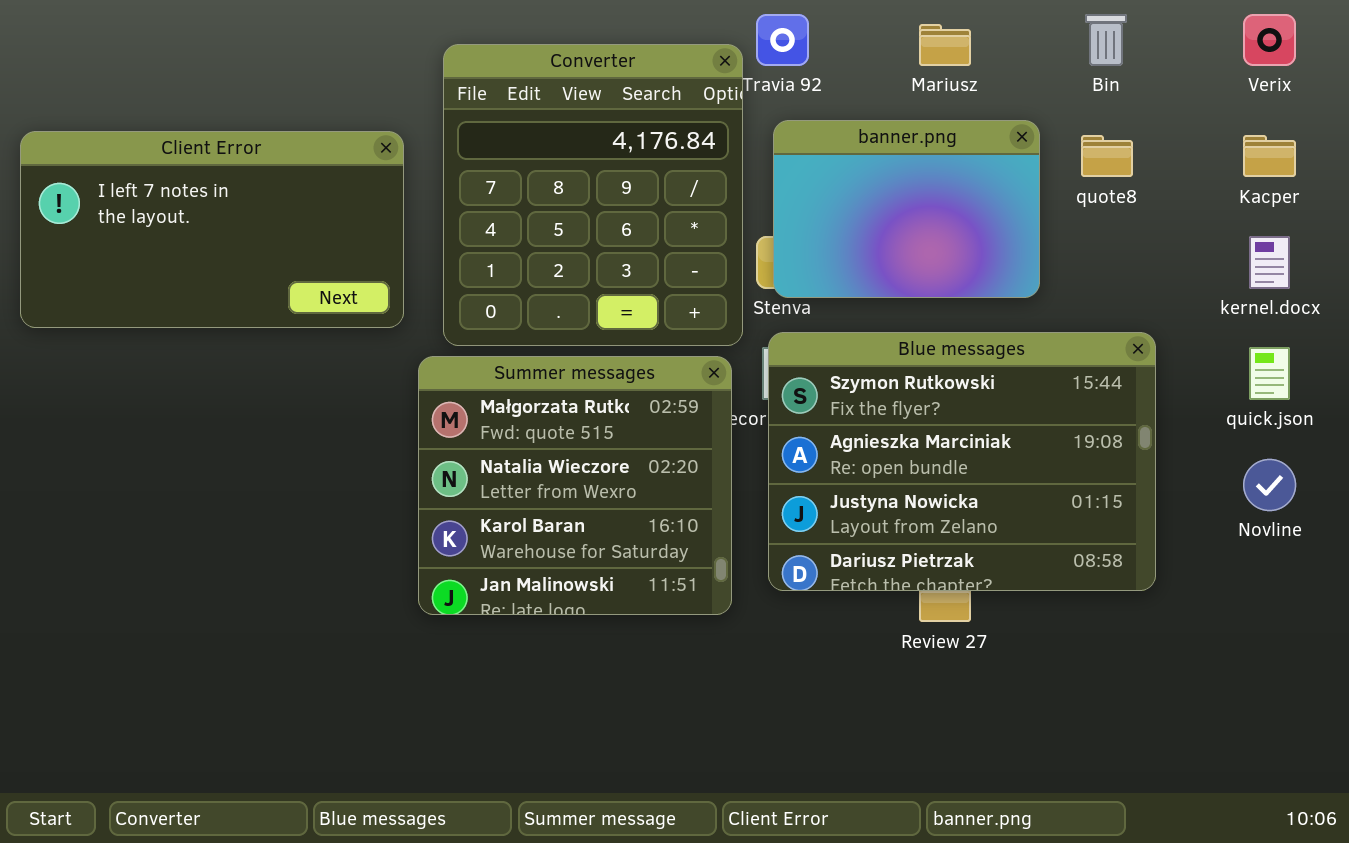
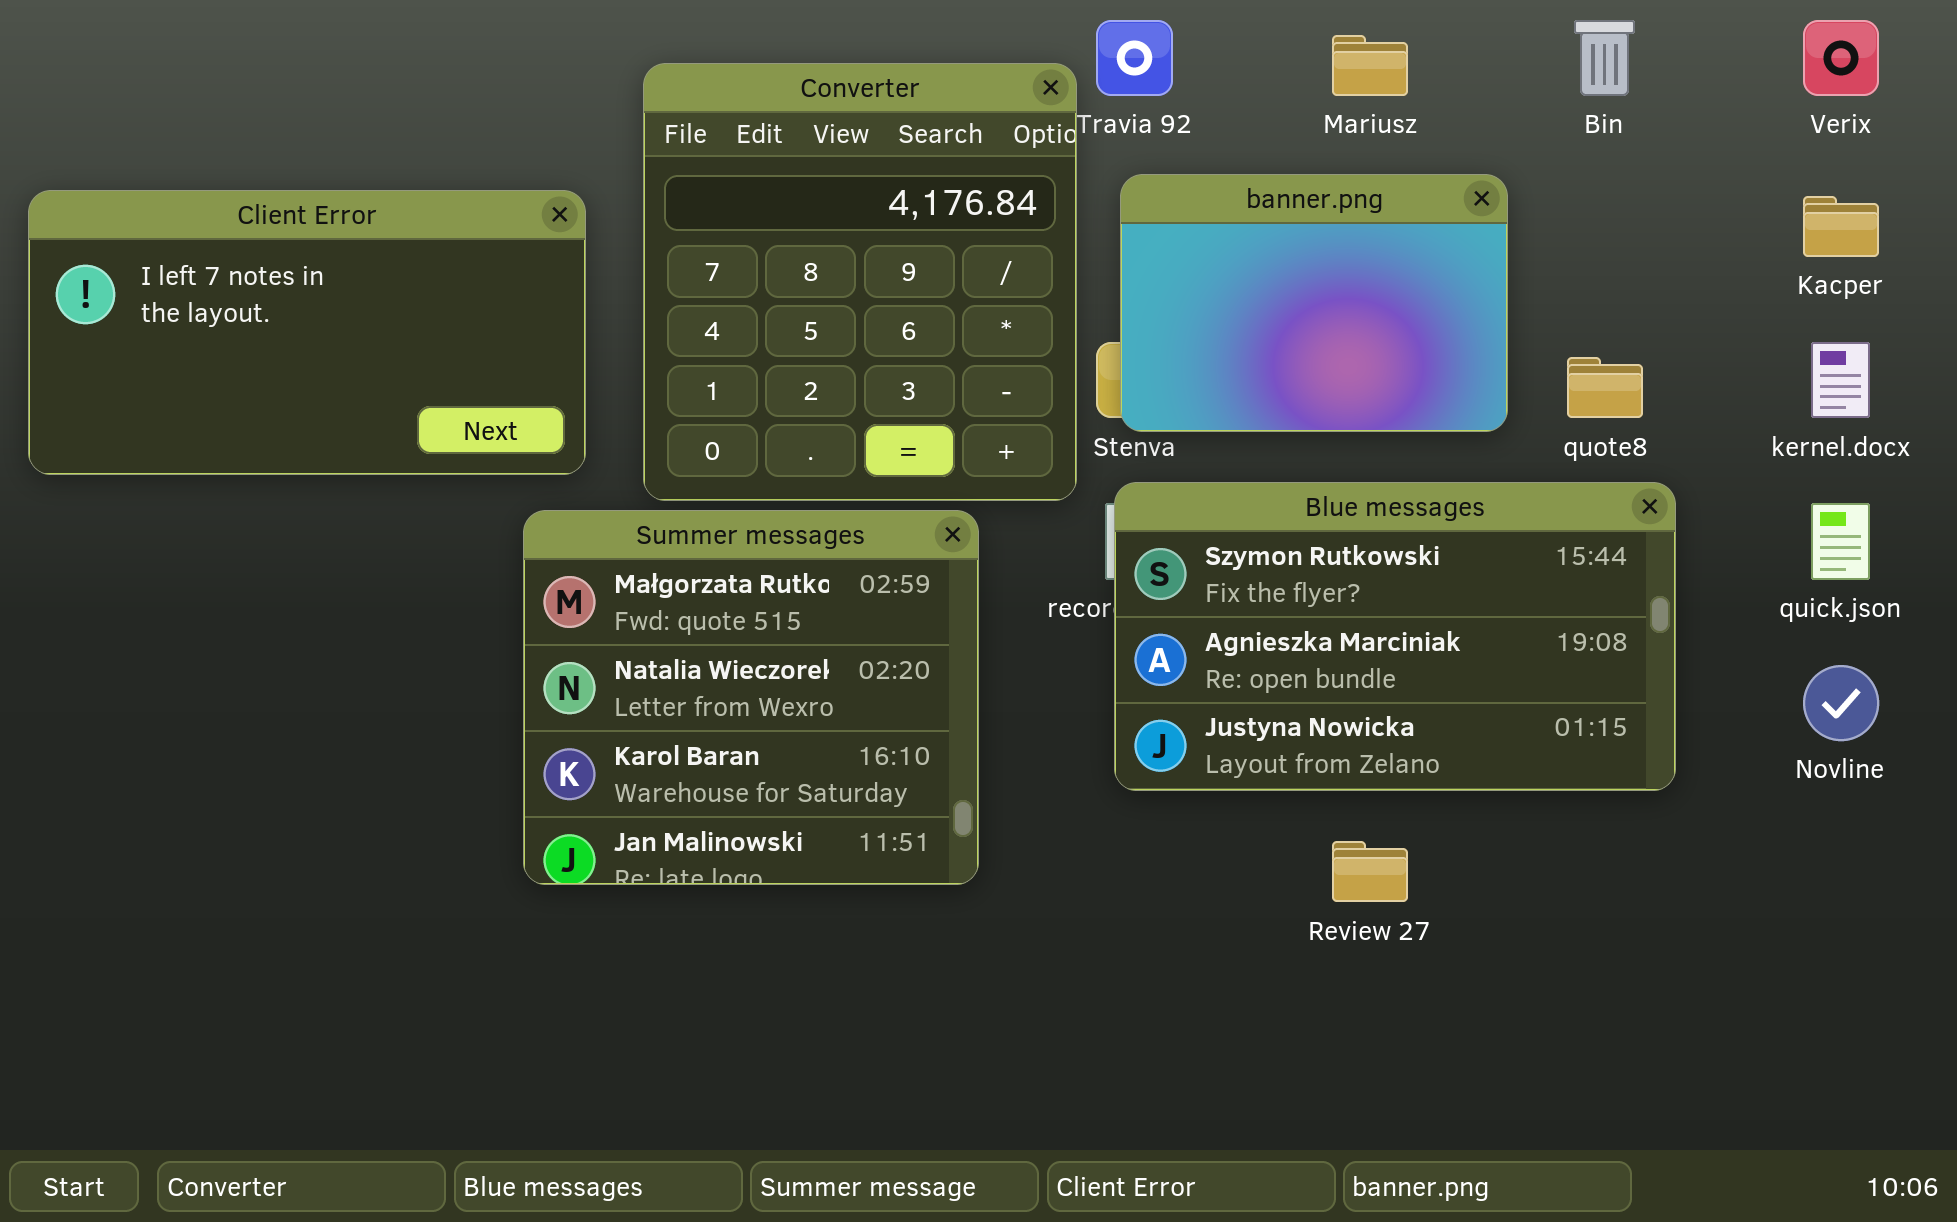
quote8: [1081,135,1133,177] -> [1567,357,1643,418], moved
Blue messages: [768,332,1156,591] -> [1114,482,1676,791], resized
Summer messages: [418,356,732,615] -> [523,510,979,885], moved

